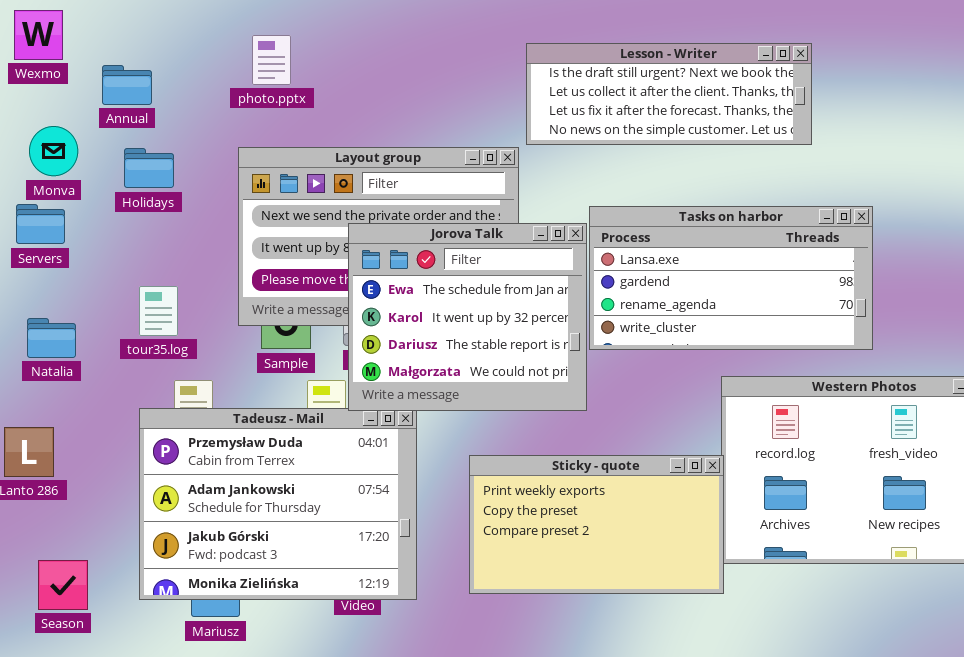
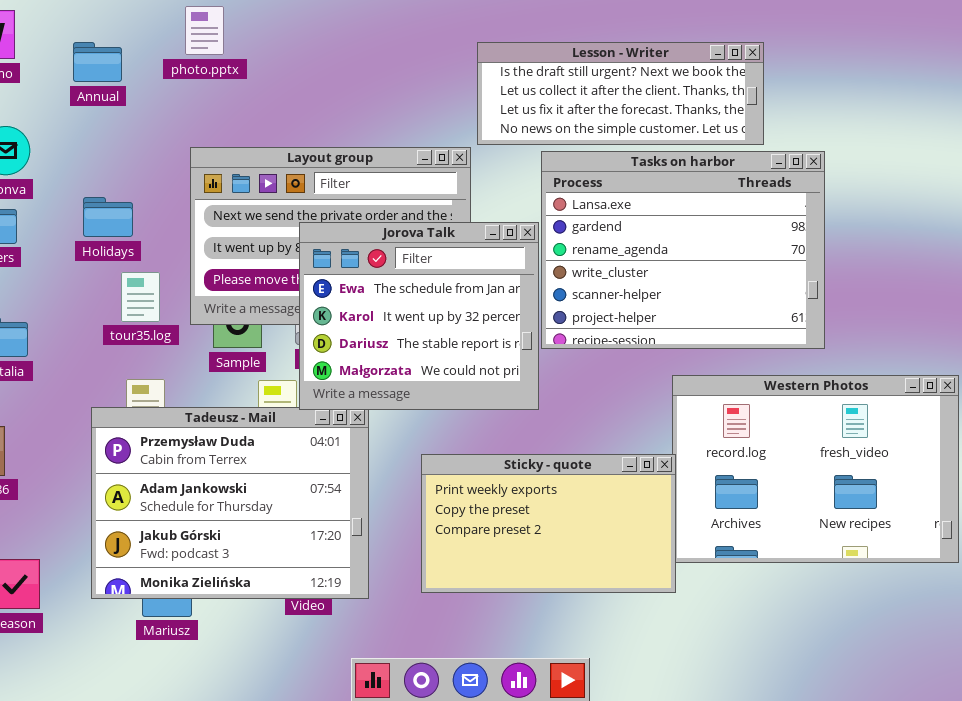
photo.pptx: [252,35,291,85] -> [185,6,224,55], moved
Annual: [102,65,152,105] -> [73,42,122,82], moved
Holidays: [124,148,174,188] -> [83,197,133,237], moved
Tasks on harbor: [589,206,873,350] -> [541,151,825,349], resized
tour35.log: [139,286,178,336] -> [121,272,160,322], moved

